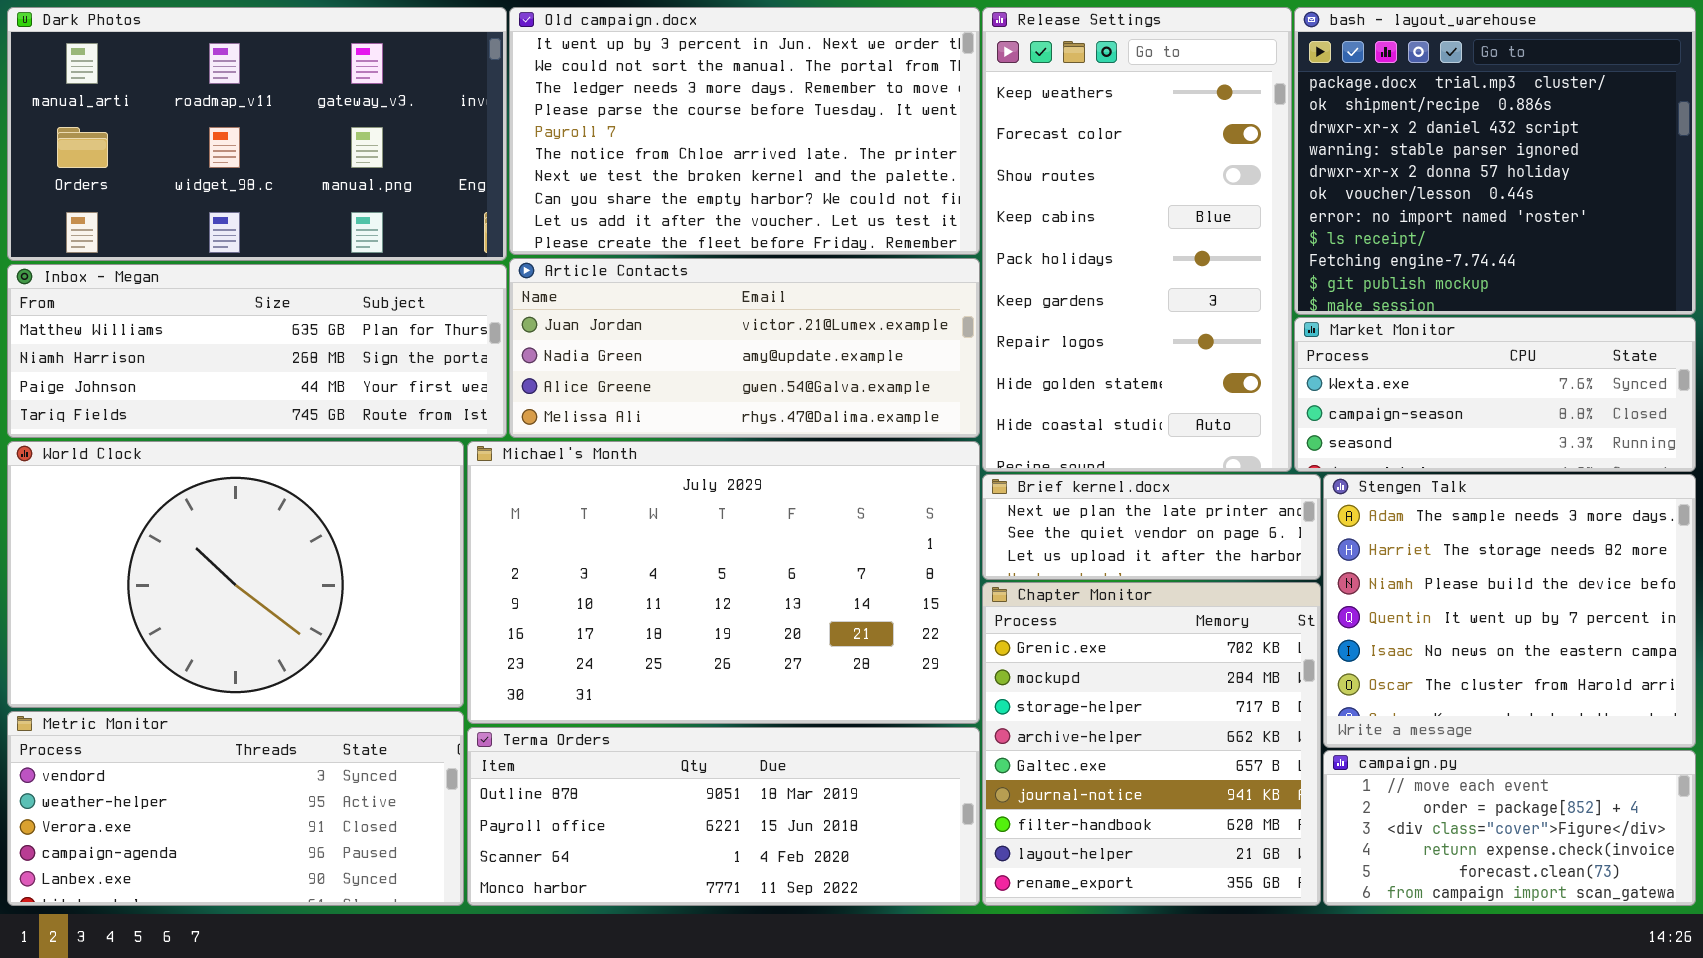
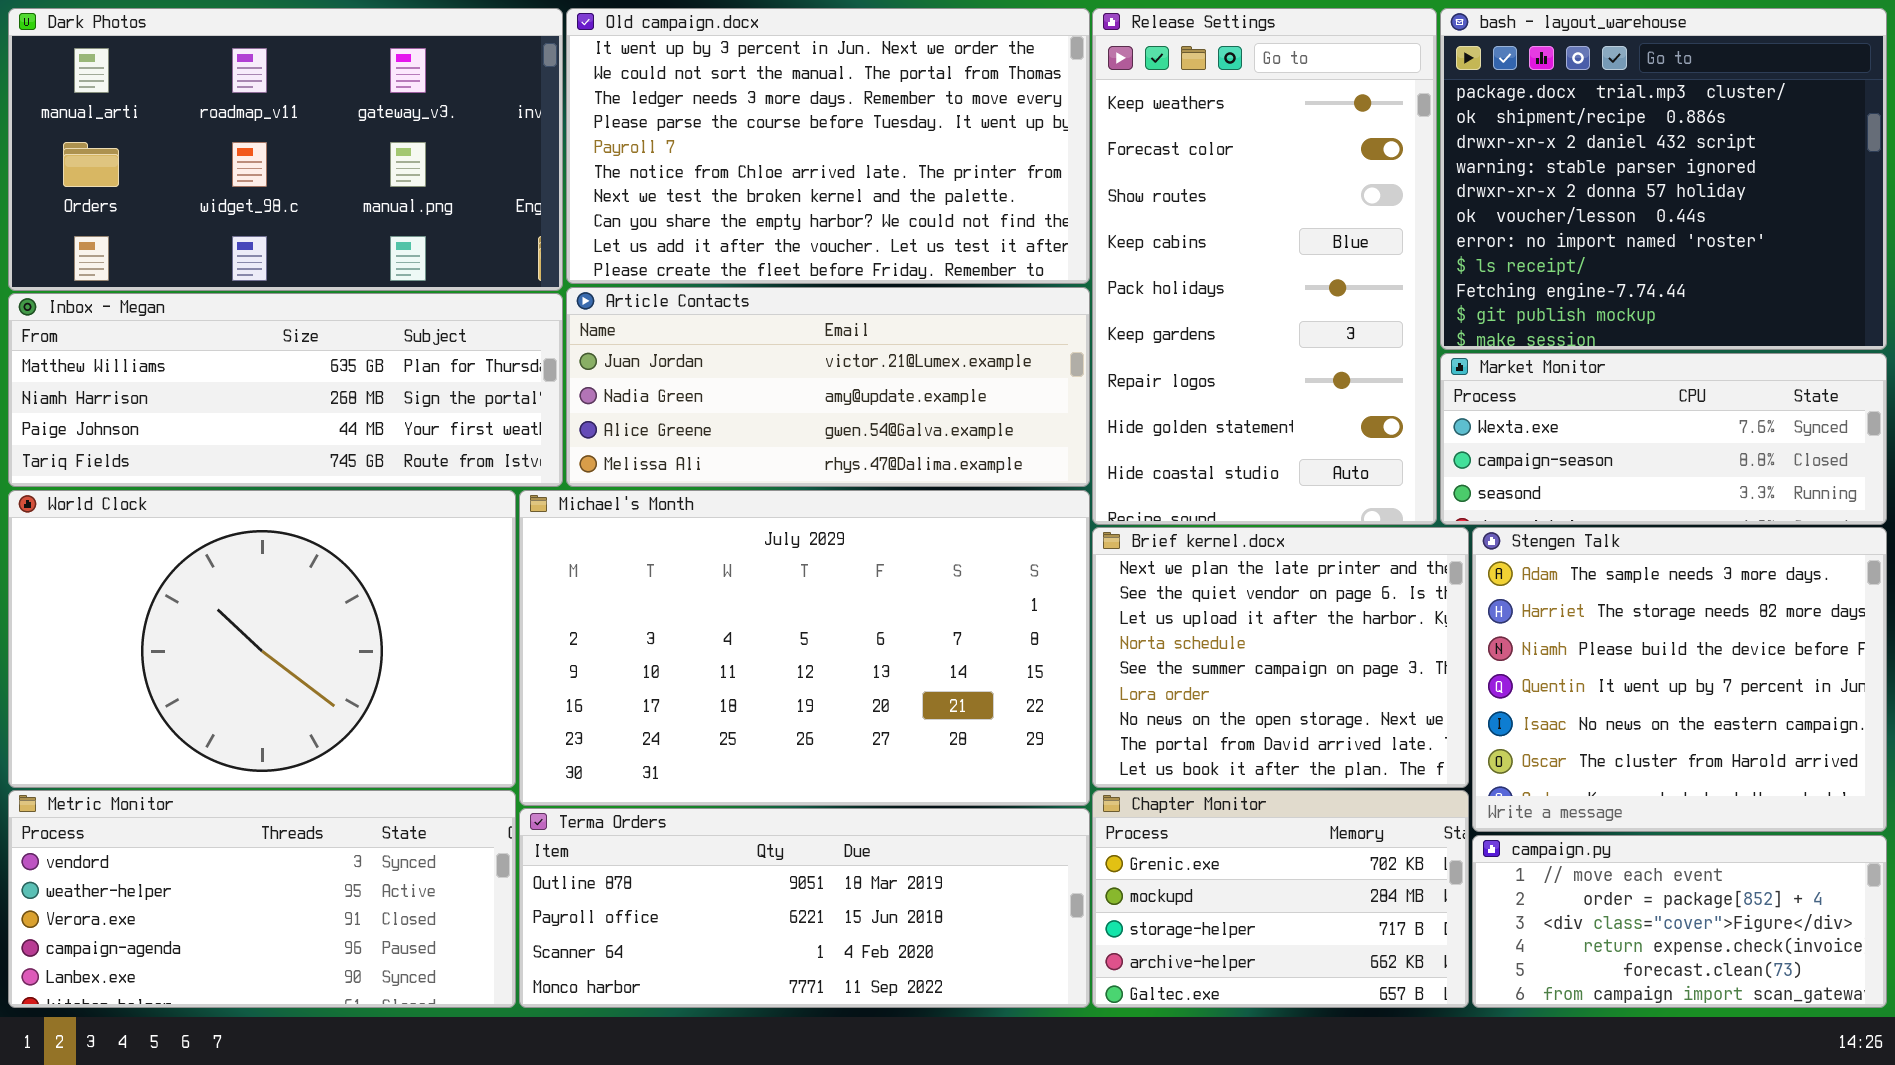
Brief kernel.docx: [982,474,1321,580] -> [1092,527,1469,788], resized
Chapter Monitor: [982,582,1321,906] -> [1092,790,1469,1008], resized

